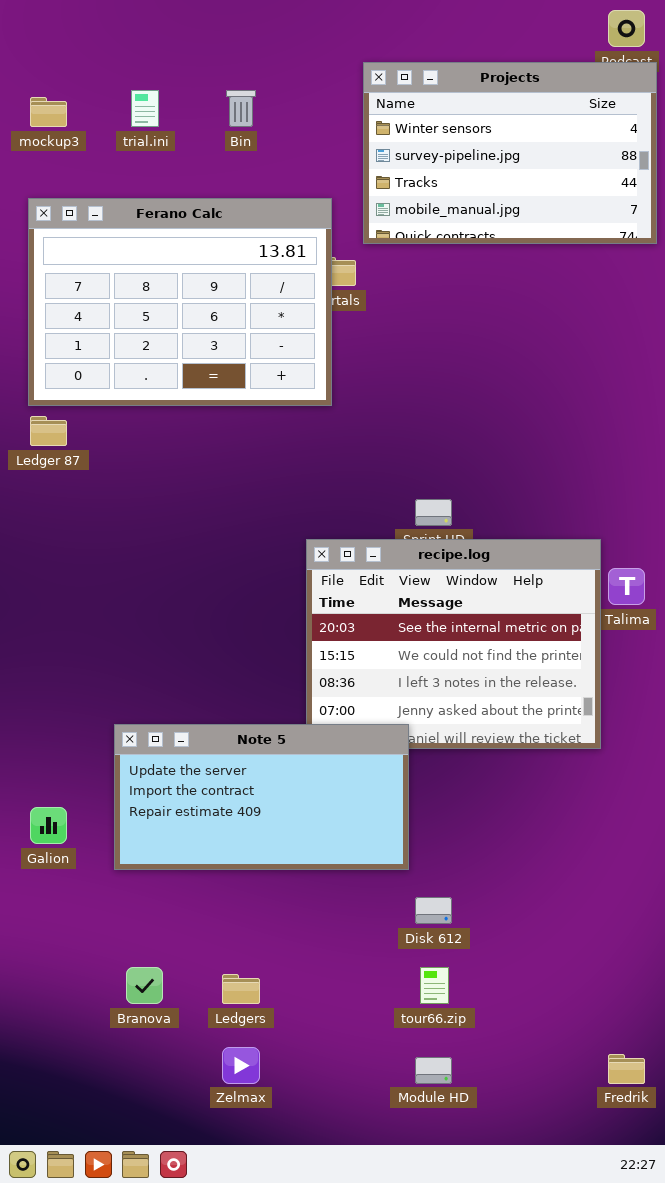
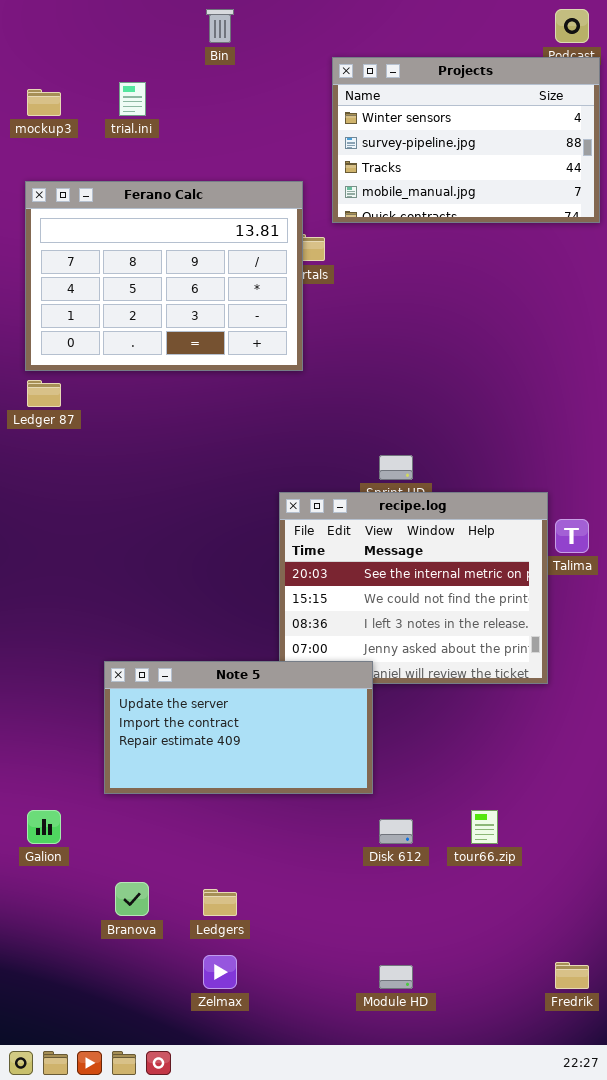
Bin: [226,90,256,127] -> [206,9,234,43], moved
Galion: [30,807,67,844] -> [27,810,61,844], moved
tour66.zip: [420,967,449,1004] -> [471,810,498,844], moved

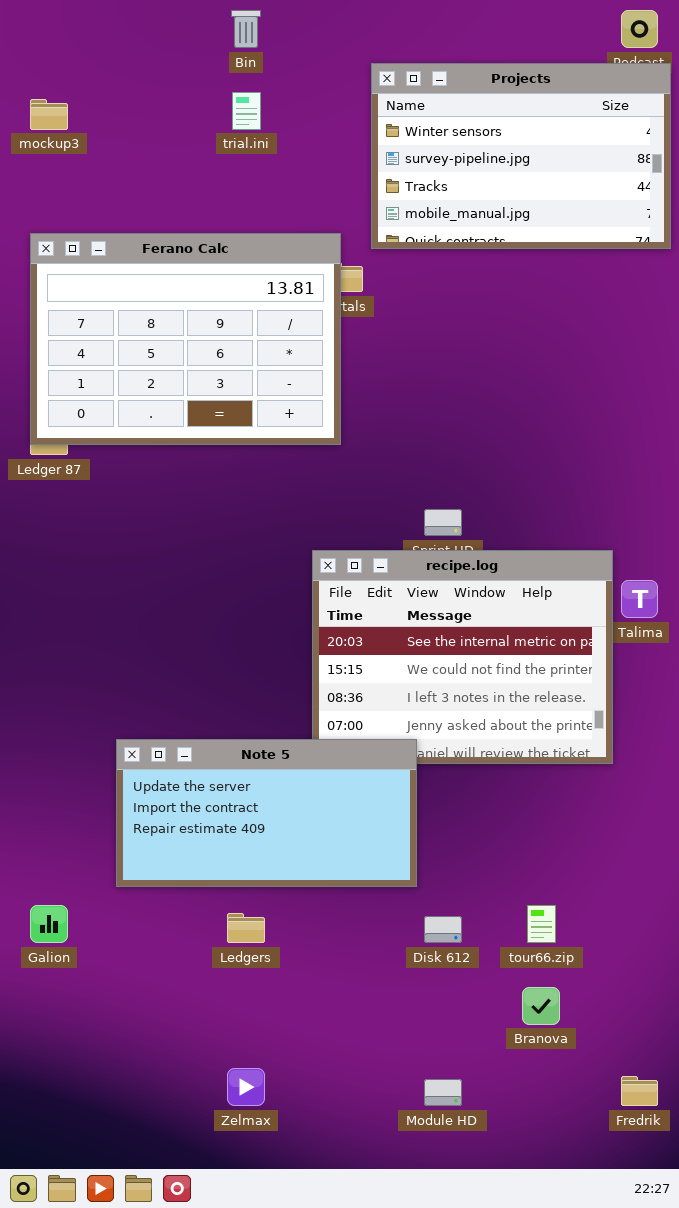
trial.ini: [119,82,146,116] -> [232,92,261,130], moved
Ferano Calc: [25,181,303,371] -> [30,233,341,445], moved
Branova: [115,882,149,916] -> [522,987,560,1025], moved
Ledgers: [203,889,237,916] -> [227,913,265,943], moved

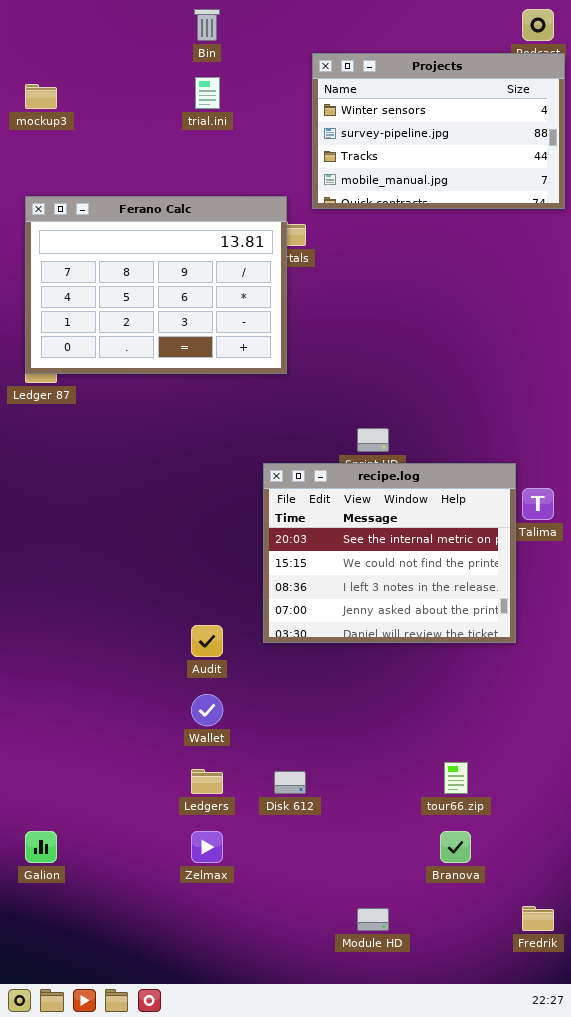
Note 5: [116,739,417,887] -> none, closed
Galion: [30,905,68,943] -> [25,831,57,863], moved
Disk 612: [424,916,462,943] -> [274,771,306,794], moved
Zelmax: [227,1068,265,1106] -> [191,831,223,863], moved

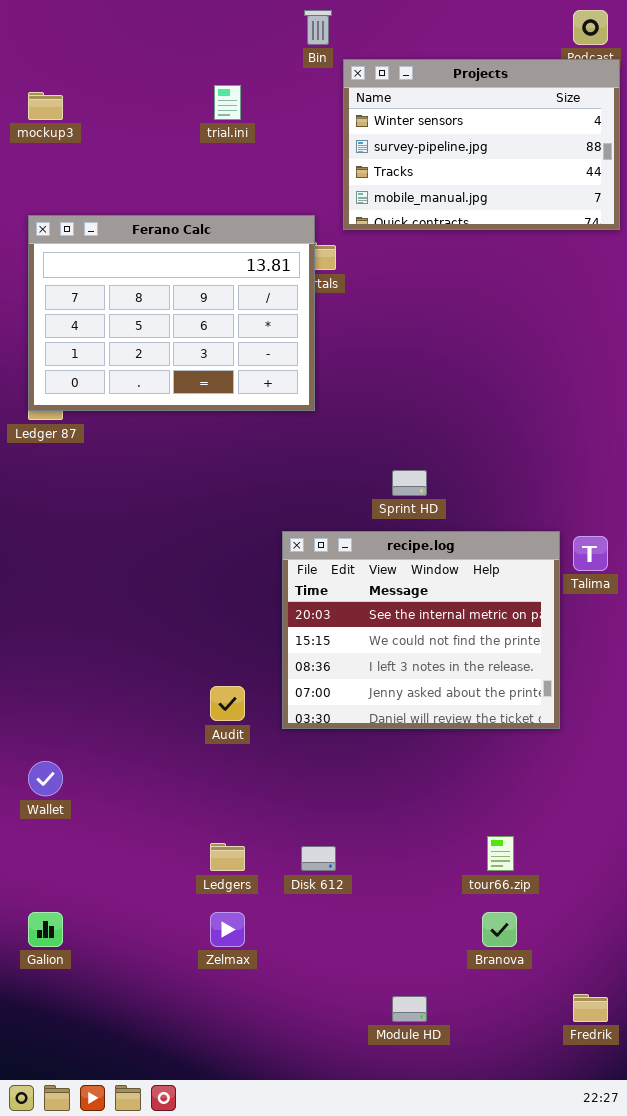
Bin: [194,9,220,41] -> [304,10,332,45], moved
recipe.log: [263,463,516,643] -> [282,531,560,729], moved
Wallet: [191,694,223,726] -> [28,761,63,796], moved

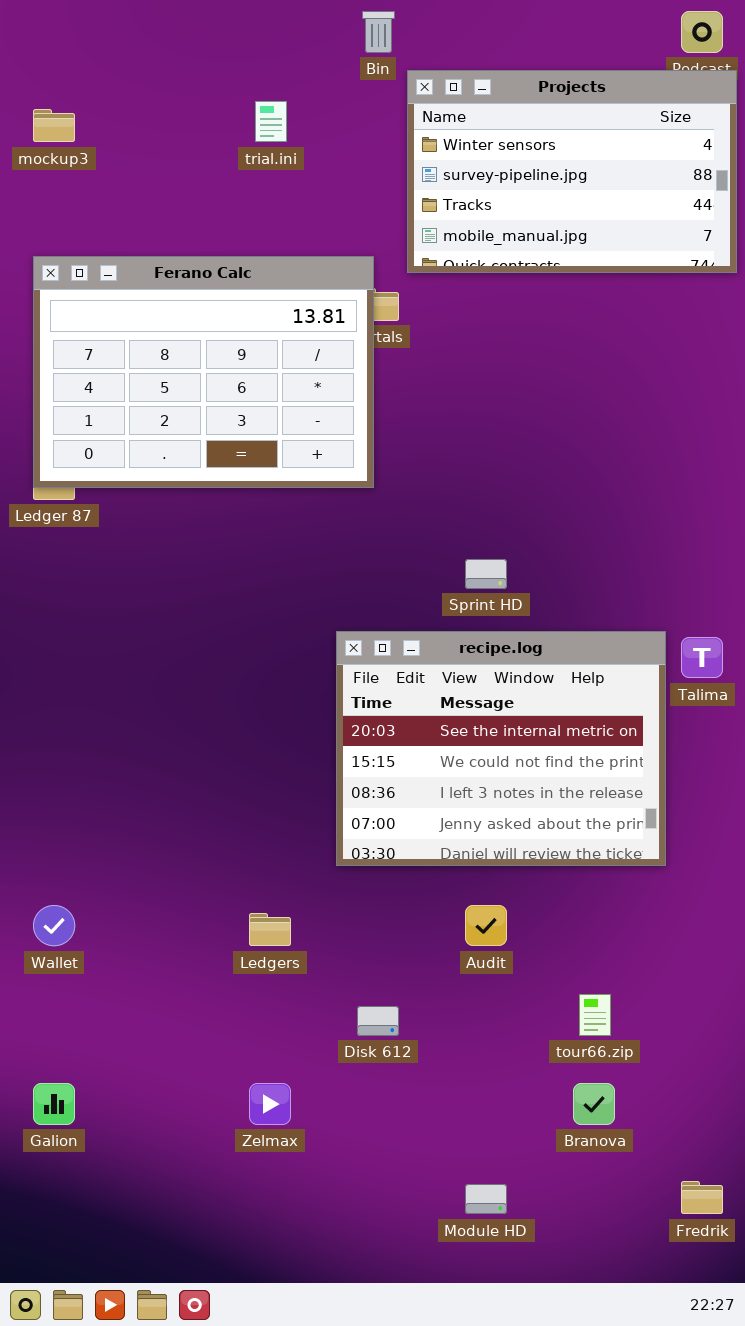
Audit: [210,686,245,721] -> [465,905,507,946], moved
Ledgers: [210,843,245,871] -> [249,913,291,946], moved

